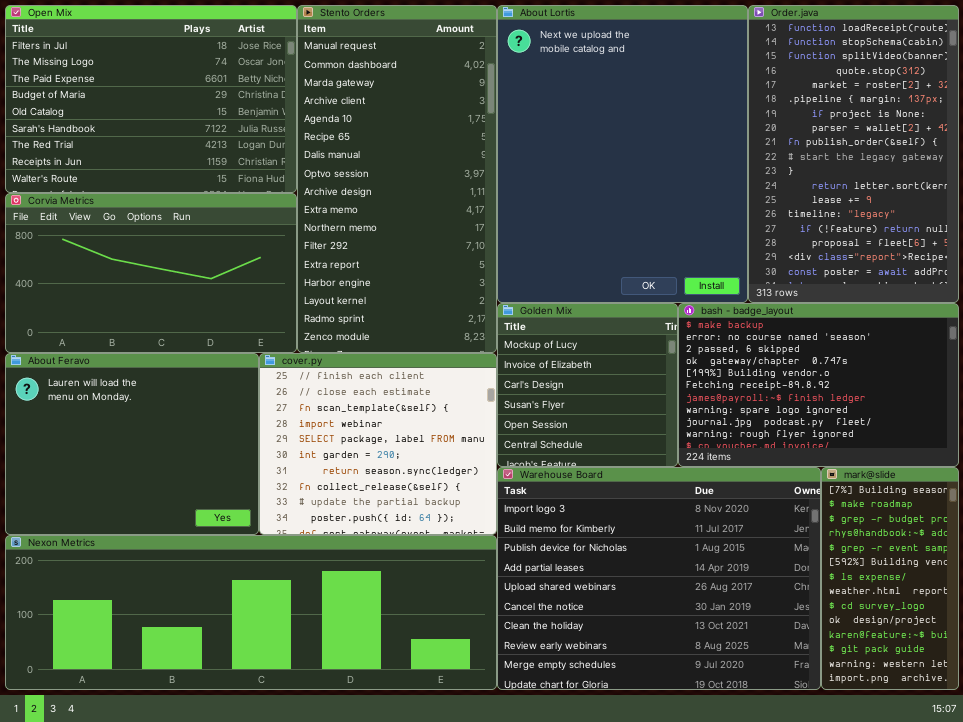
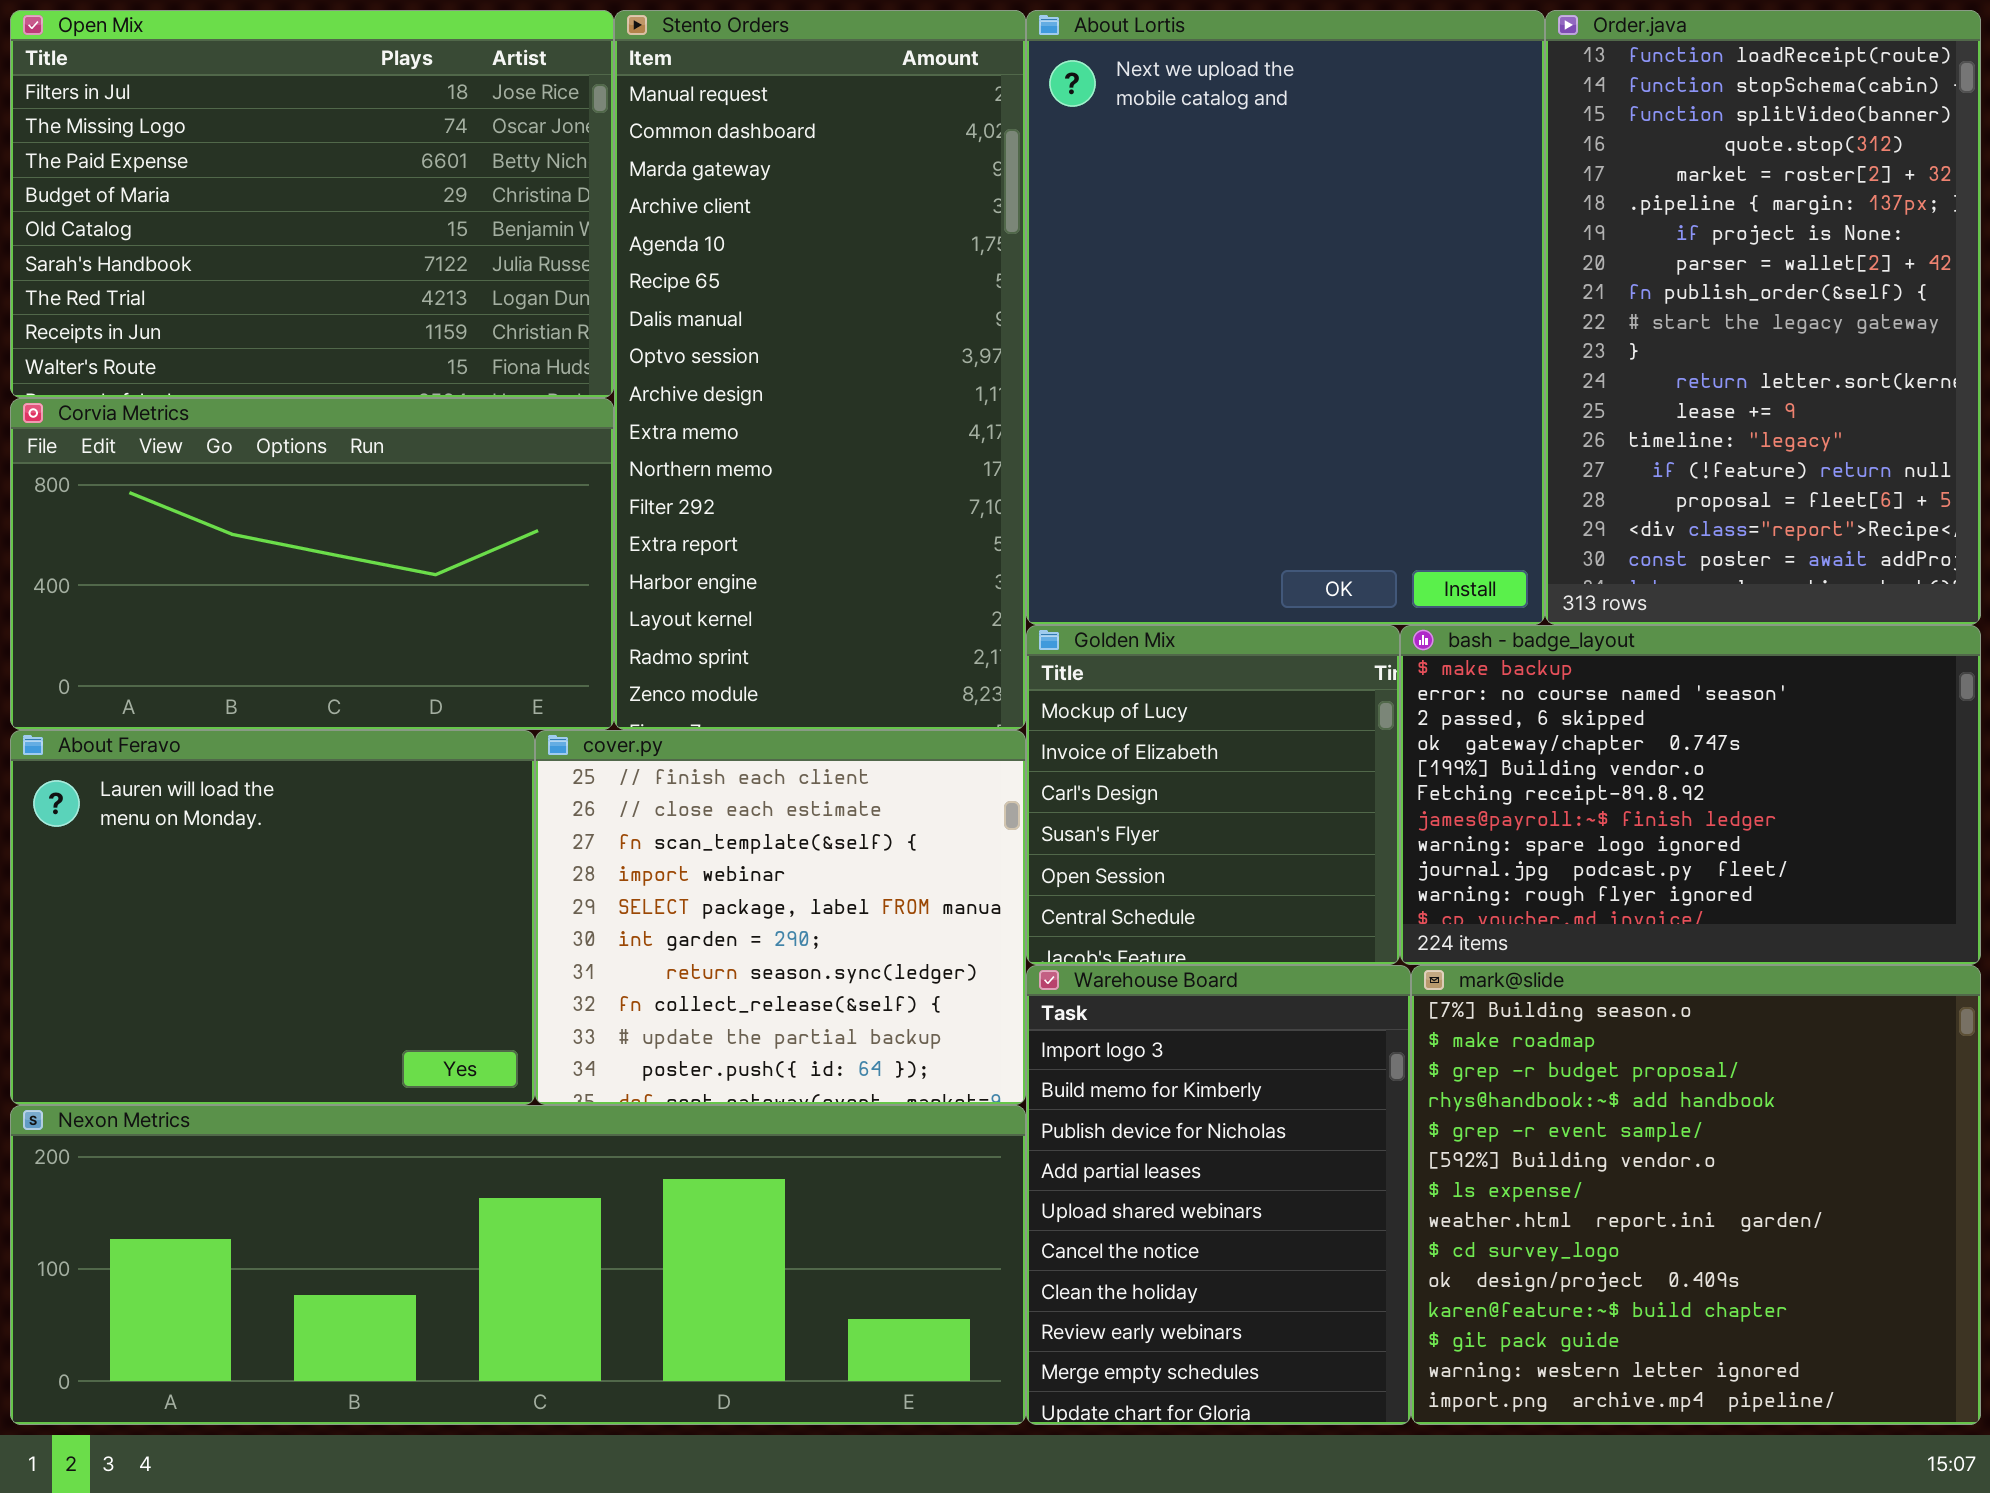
Warehouse Board: [497,467,821,690] -> [1026,965,1411,1425], resized
mark@slide: [821,467,959,690] -> [1411,965,1981,1425], resized

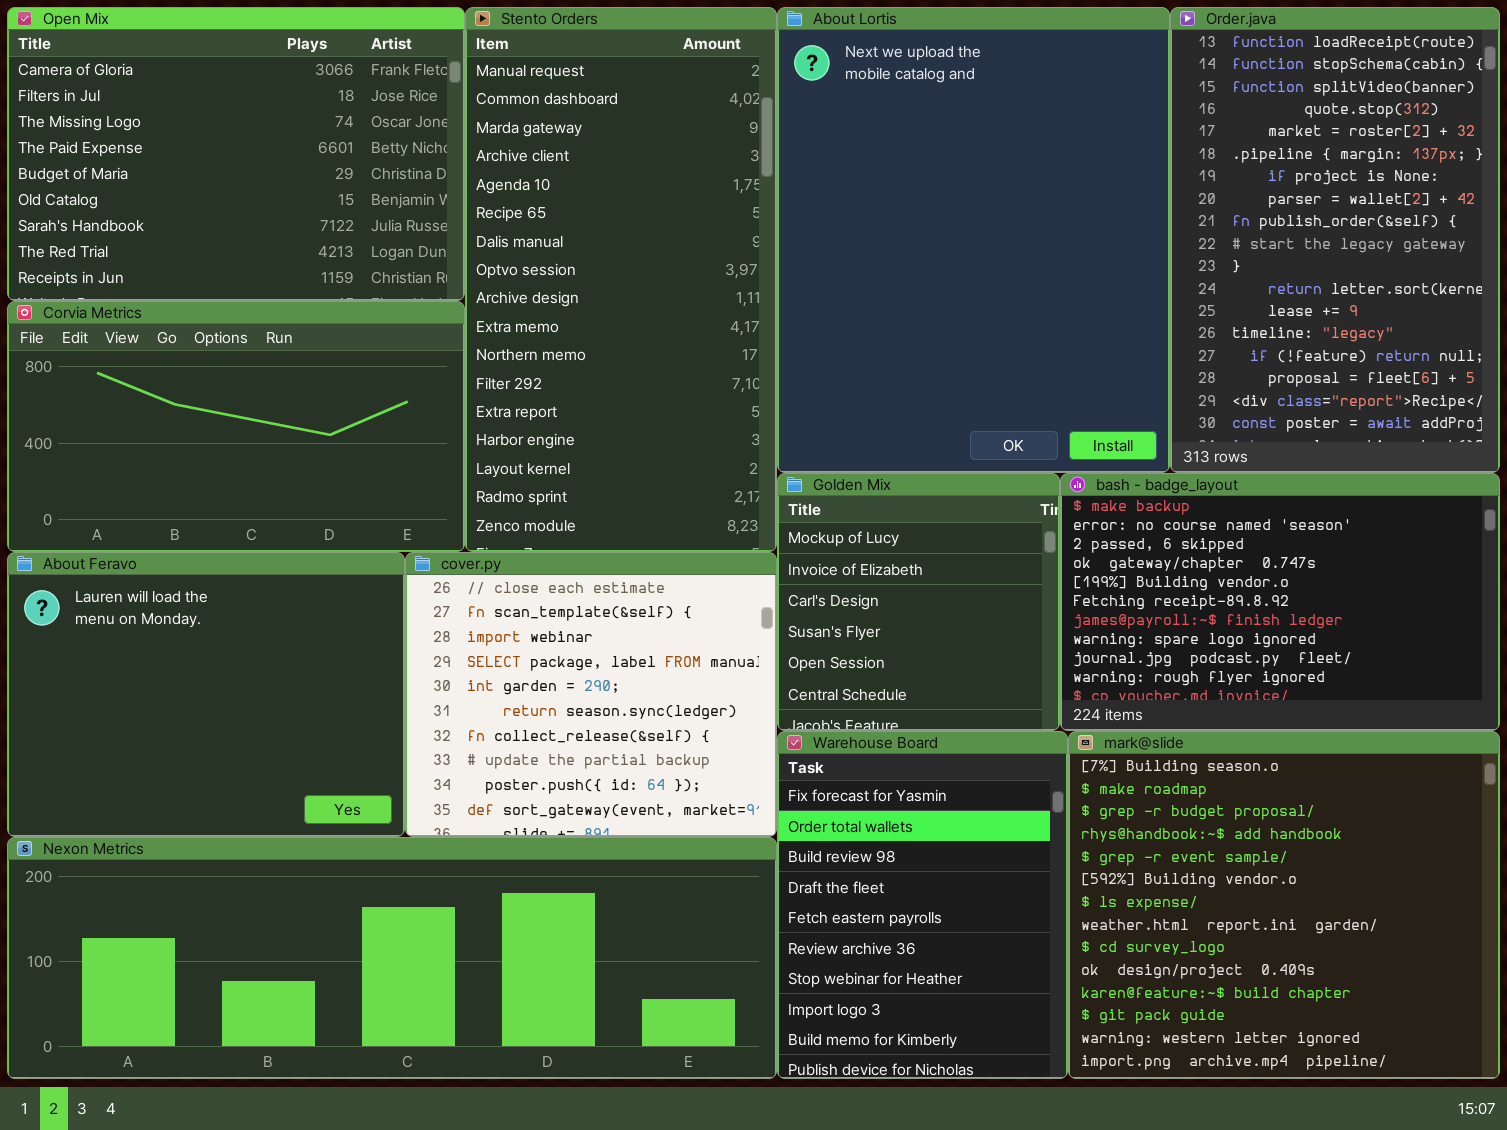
Open Mix: [10,10,614,398] -> [7,7,465,301], scrolled up 1 row
cover.py: [535,730,1026,1105] -> [405,552,777,837], scrolled down 1 row
Warehouse Board: [1026,965,1411,1425] -> [777,731,1068,1079], scrolled up 7 rows

